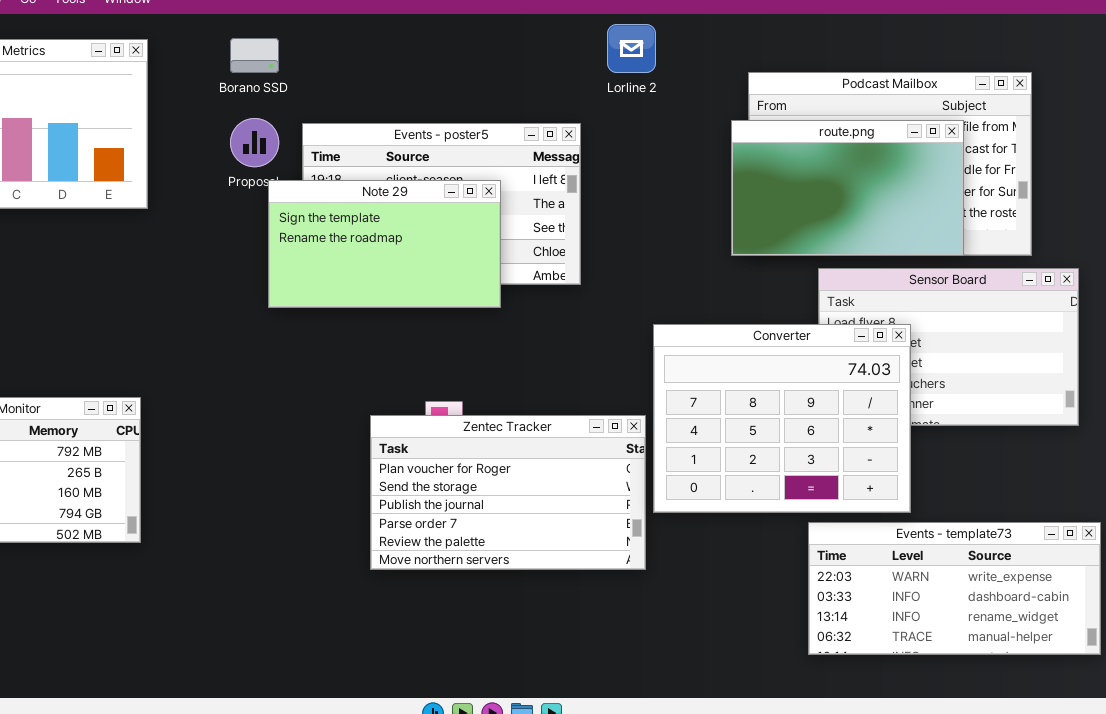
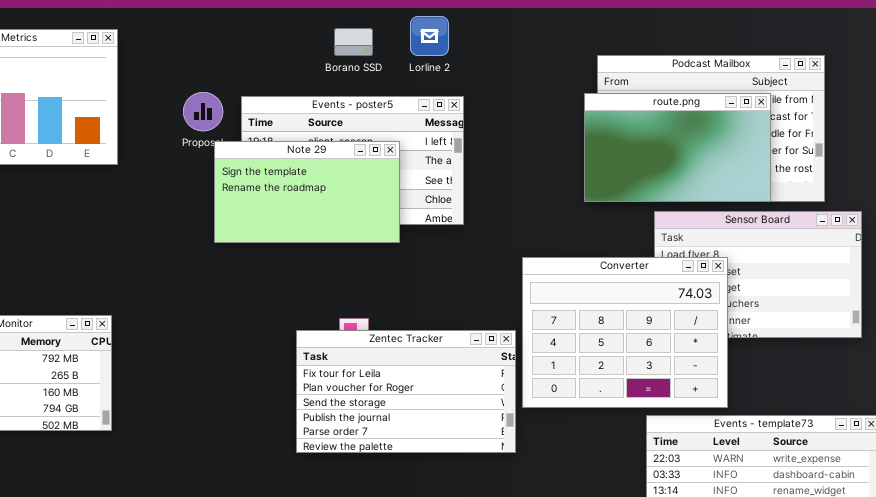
Lorline 2: [607,24,656,73] -> [410,16,449,56], moved
Borano SSD: [230,38,279,73] -> [334,28,373,56], moved
Zentec Tracker: [370,415,646,570] -> [296,330,516,453], scrolled up 1 row

